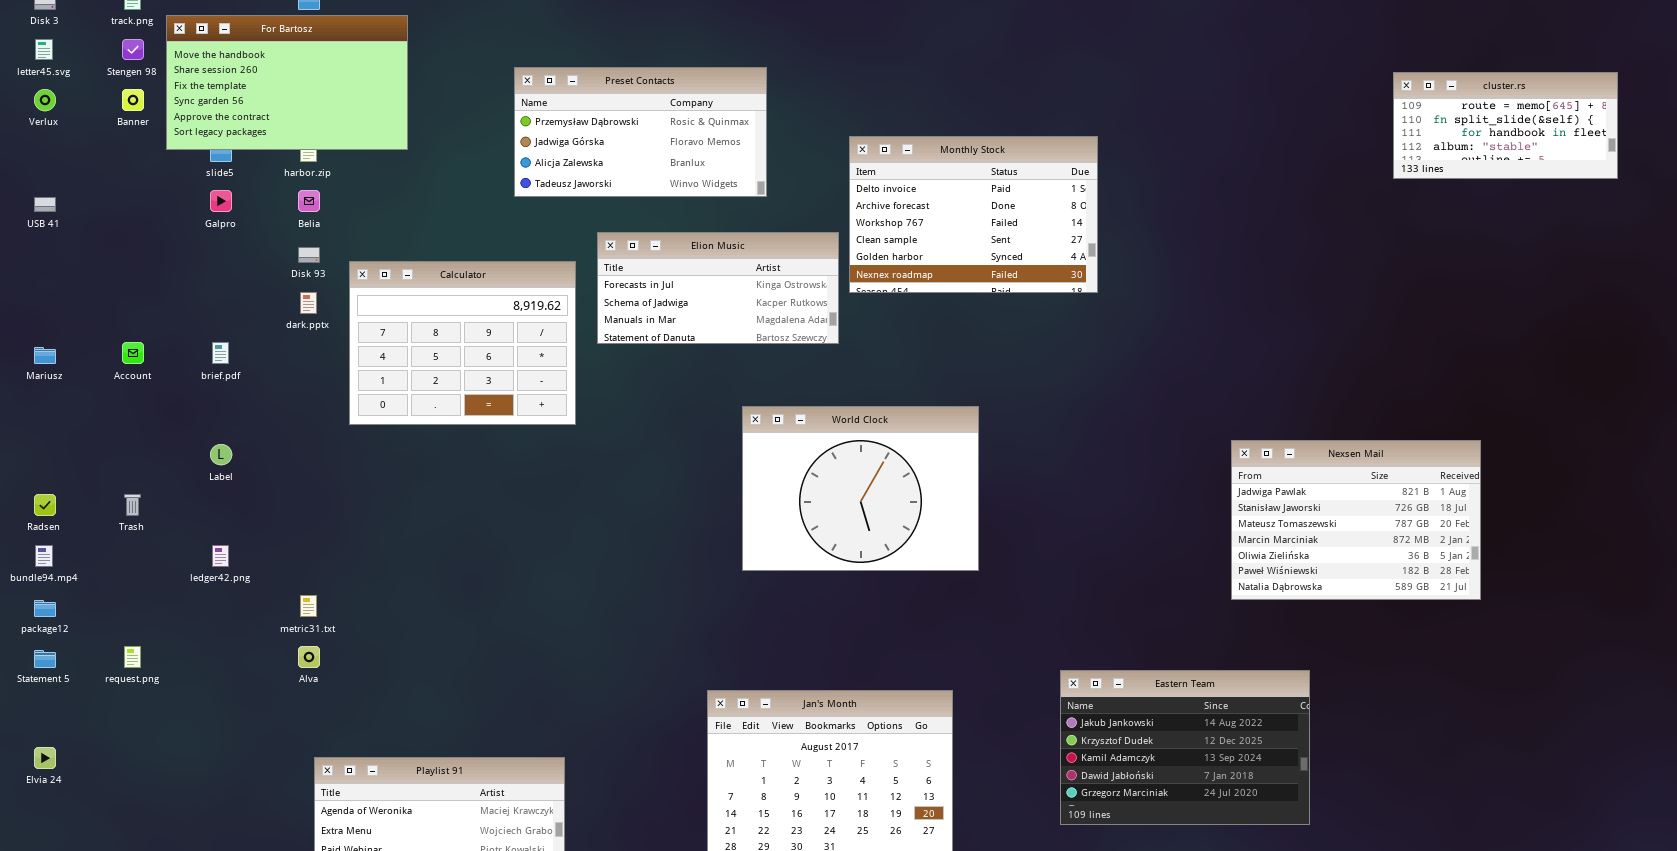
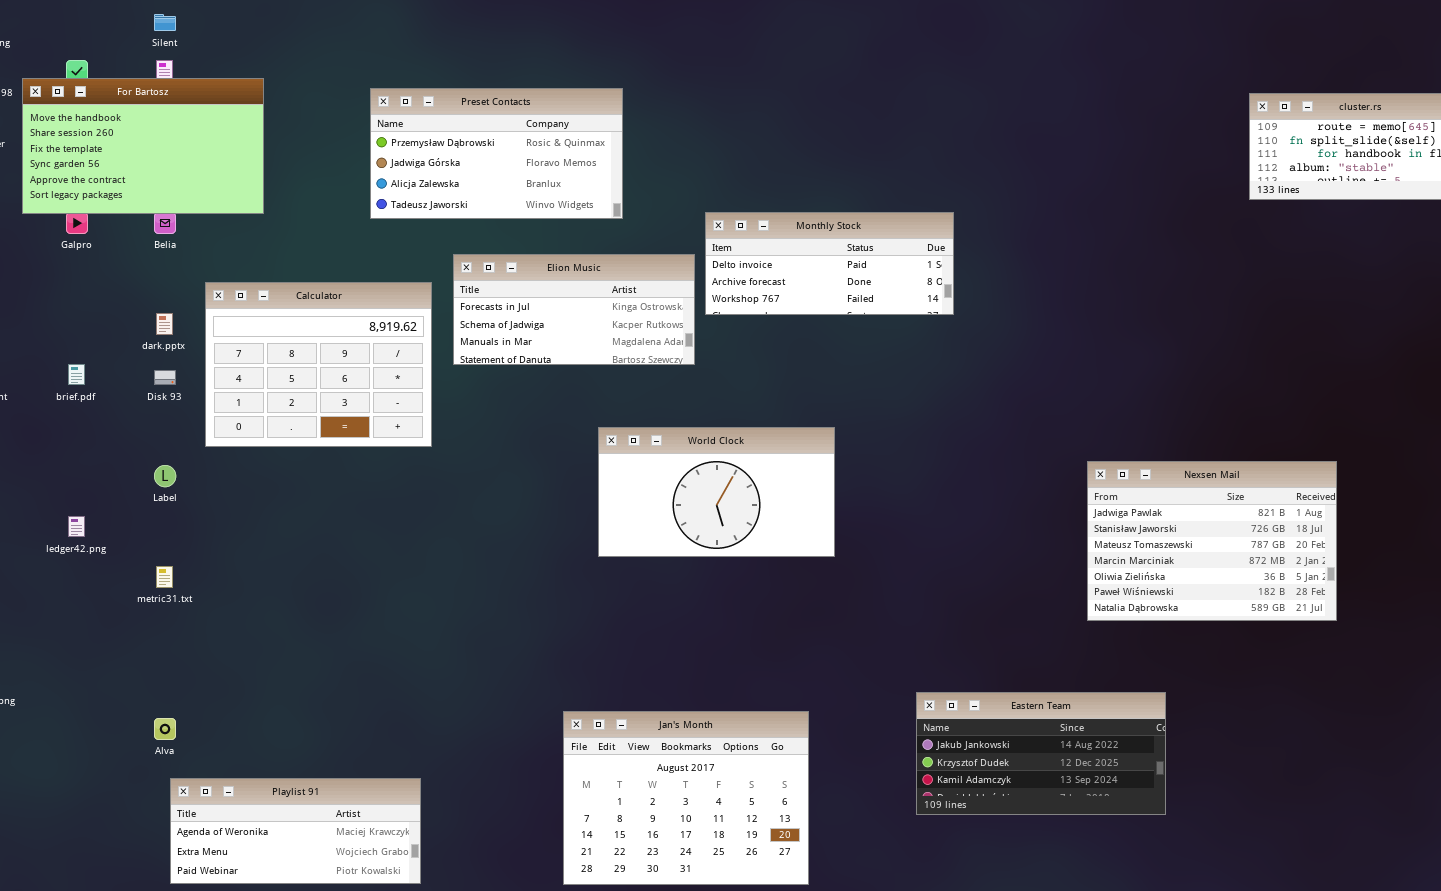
For Bartosz: [166,15,408,150] -> [22,78,264,214], moved
Monthly Stock: [849,136,1098,293] -> [705,212,954,315], resized
Disk 93: [298,247,320,263] -> [154,370,176,385], moved
World Clock: [742,406,979,571] -> [598,427,835,557], resized
Label: [210,444,232,465] -> [154,465,176,487], moved
ledger42.png: [212,545,229,567] -> [68,516,85,537], moved
metric31.txt: [300,595,317,617] -> [156,566,173,588], moved
Alva: [298,646,320,668] -> [154,718,176,740], moved
Eastern Team: [1060,670,1310,825] -> [916,692,1166,815], resized

